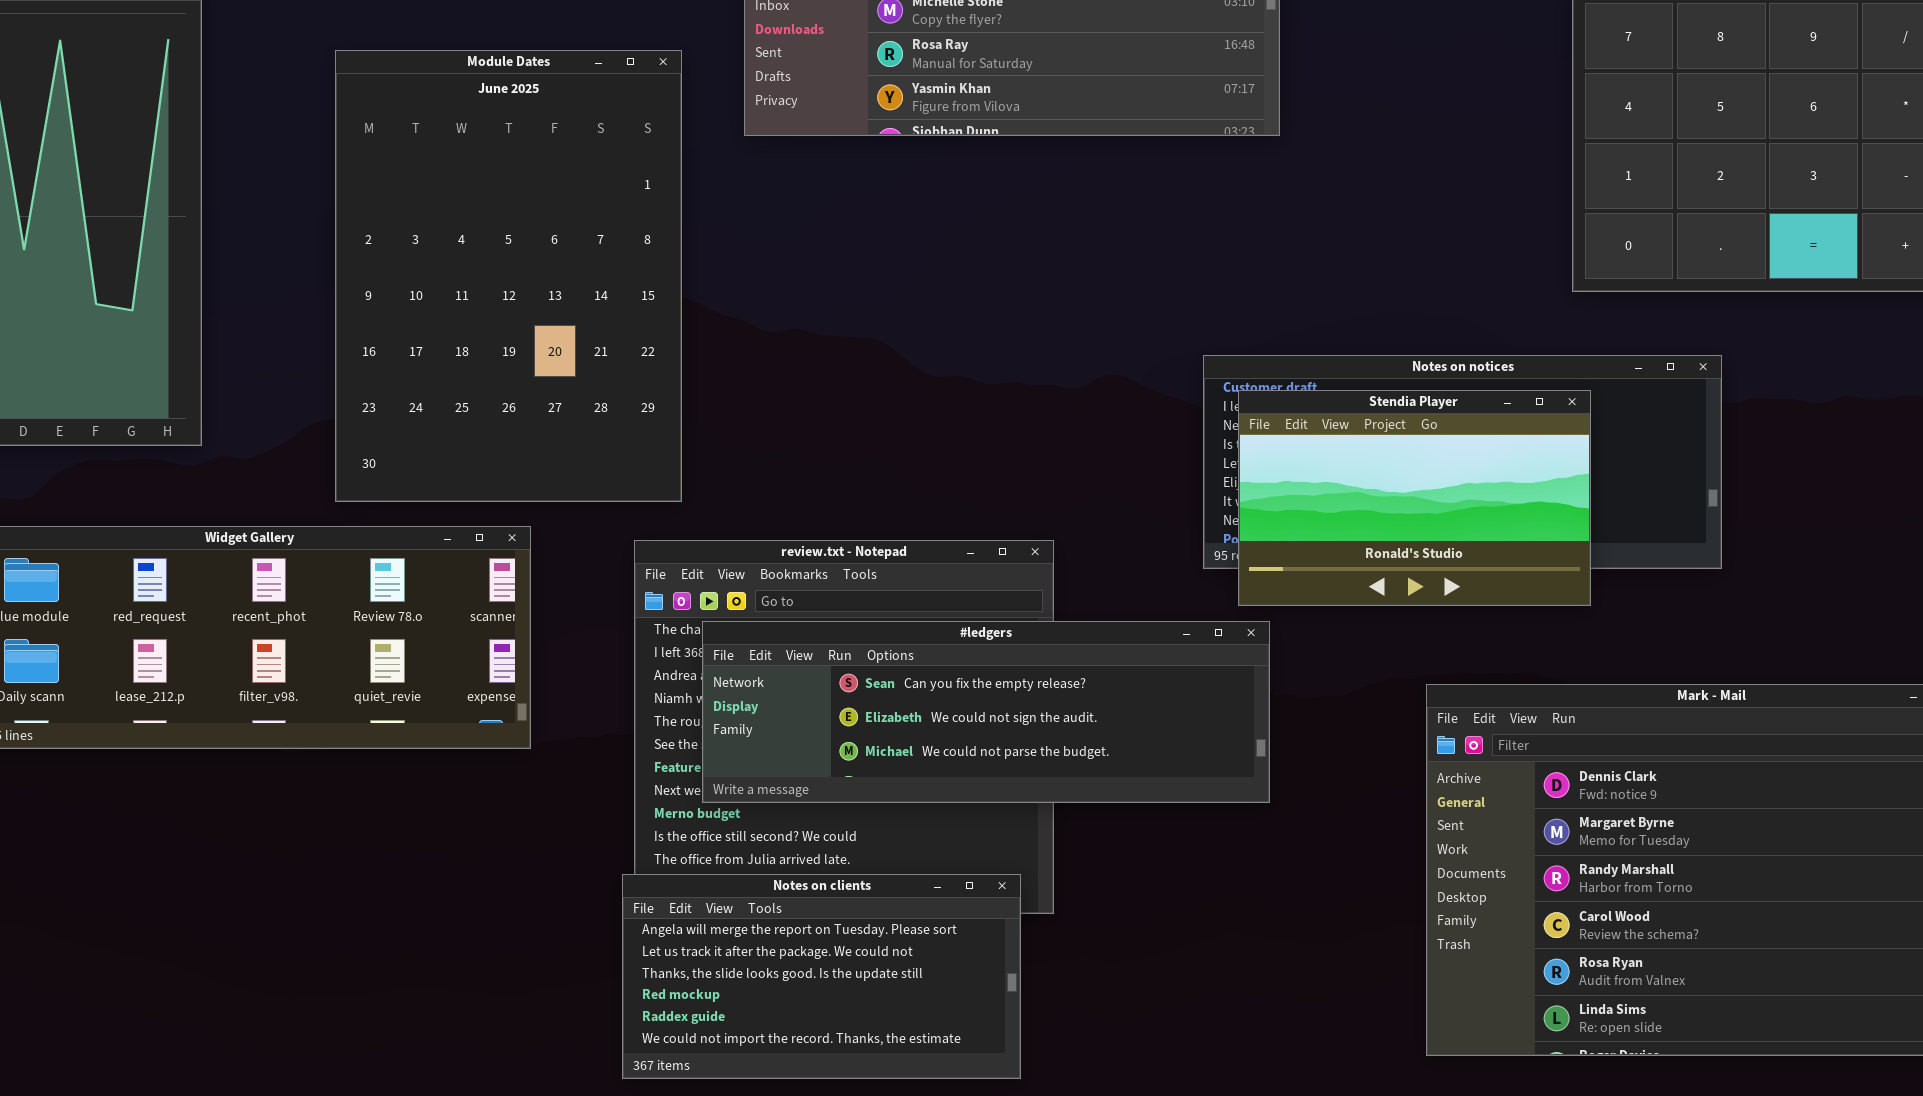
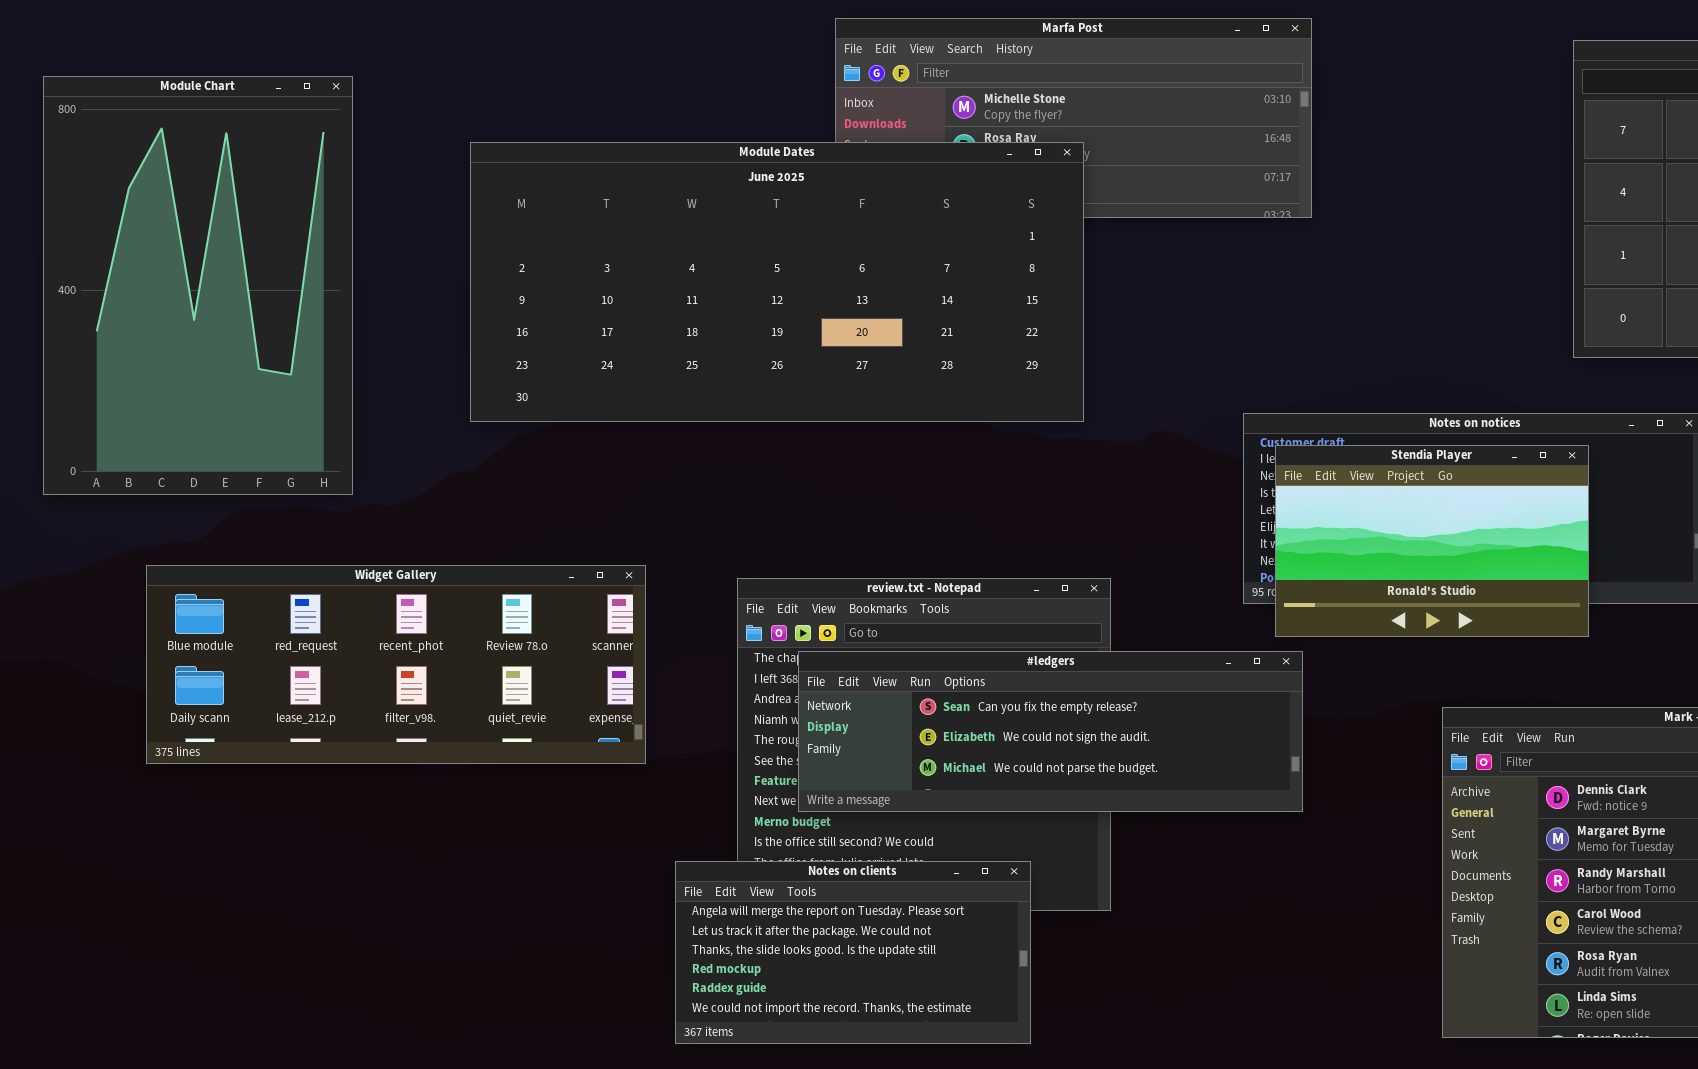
Module Dates: [335,50,682,502] -> [470,142,1084,422], resized
Notes on clients: [622,874,1021,1079] -> [675,861,1031,1044], moved

